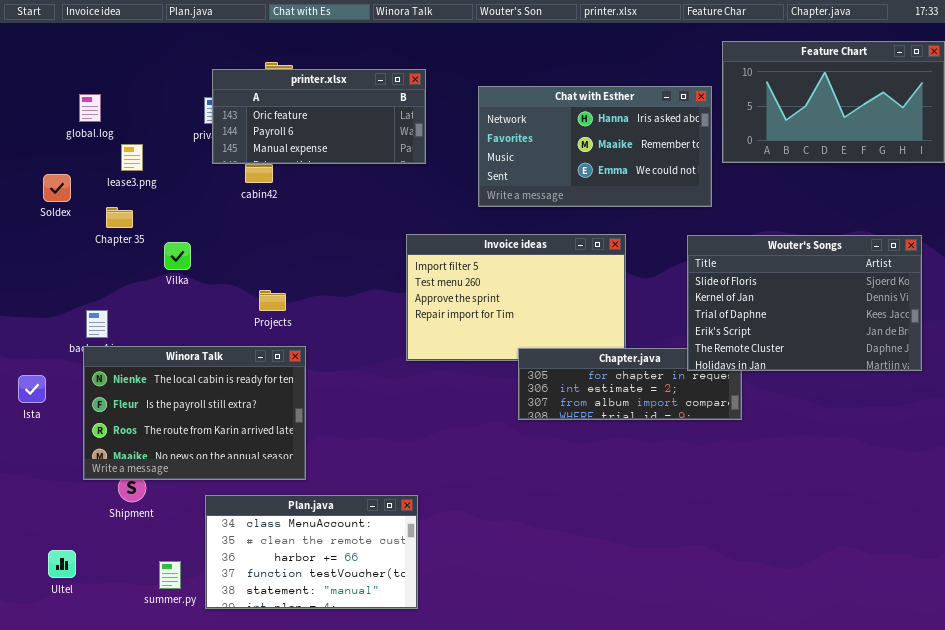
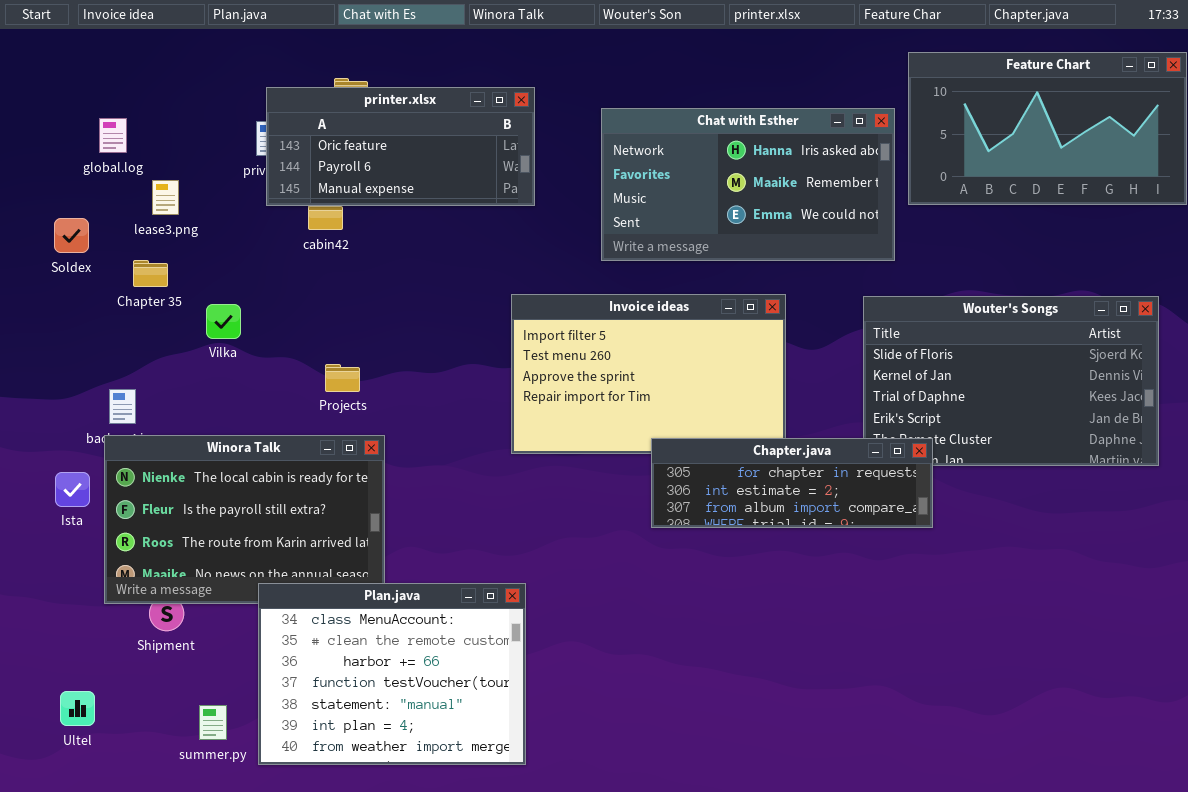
Chapter.java: [518,348,742,420] -> [651,438,933,528], raised
Ista: [18,375,46,403] -> [55,472,90,507], moved
Plan.java: [205,495,418,609] -> [258,583,526,765], resized

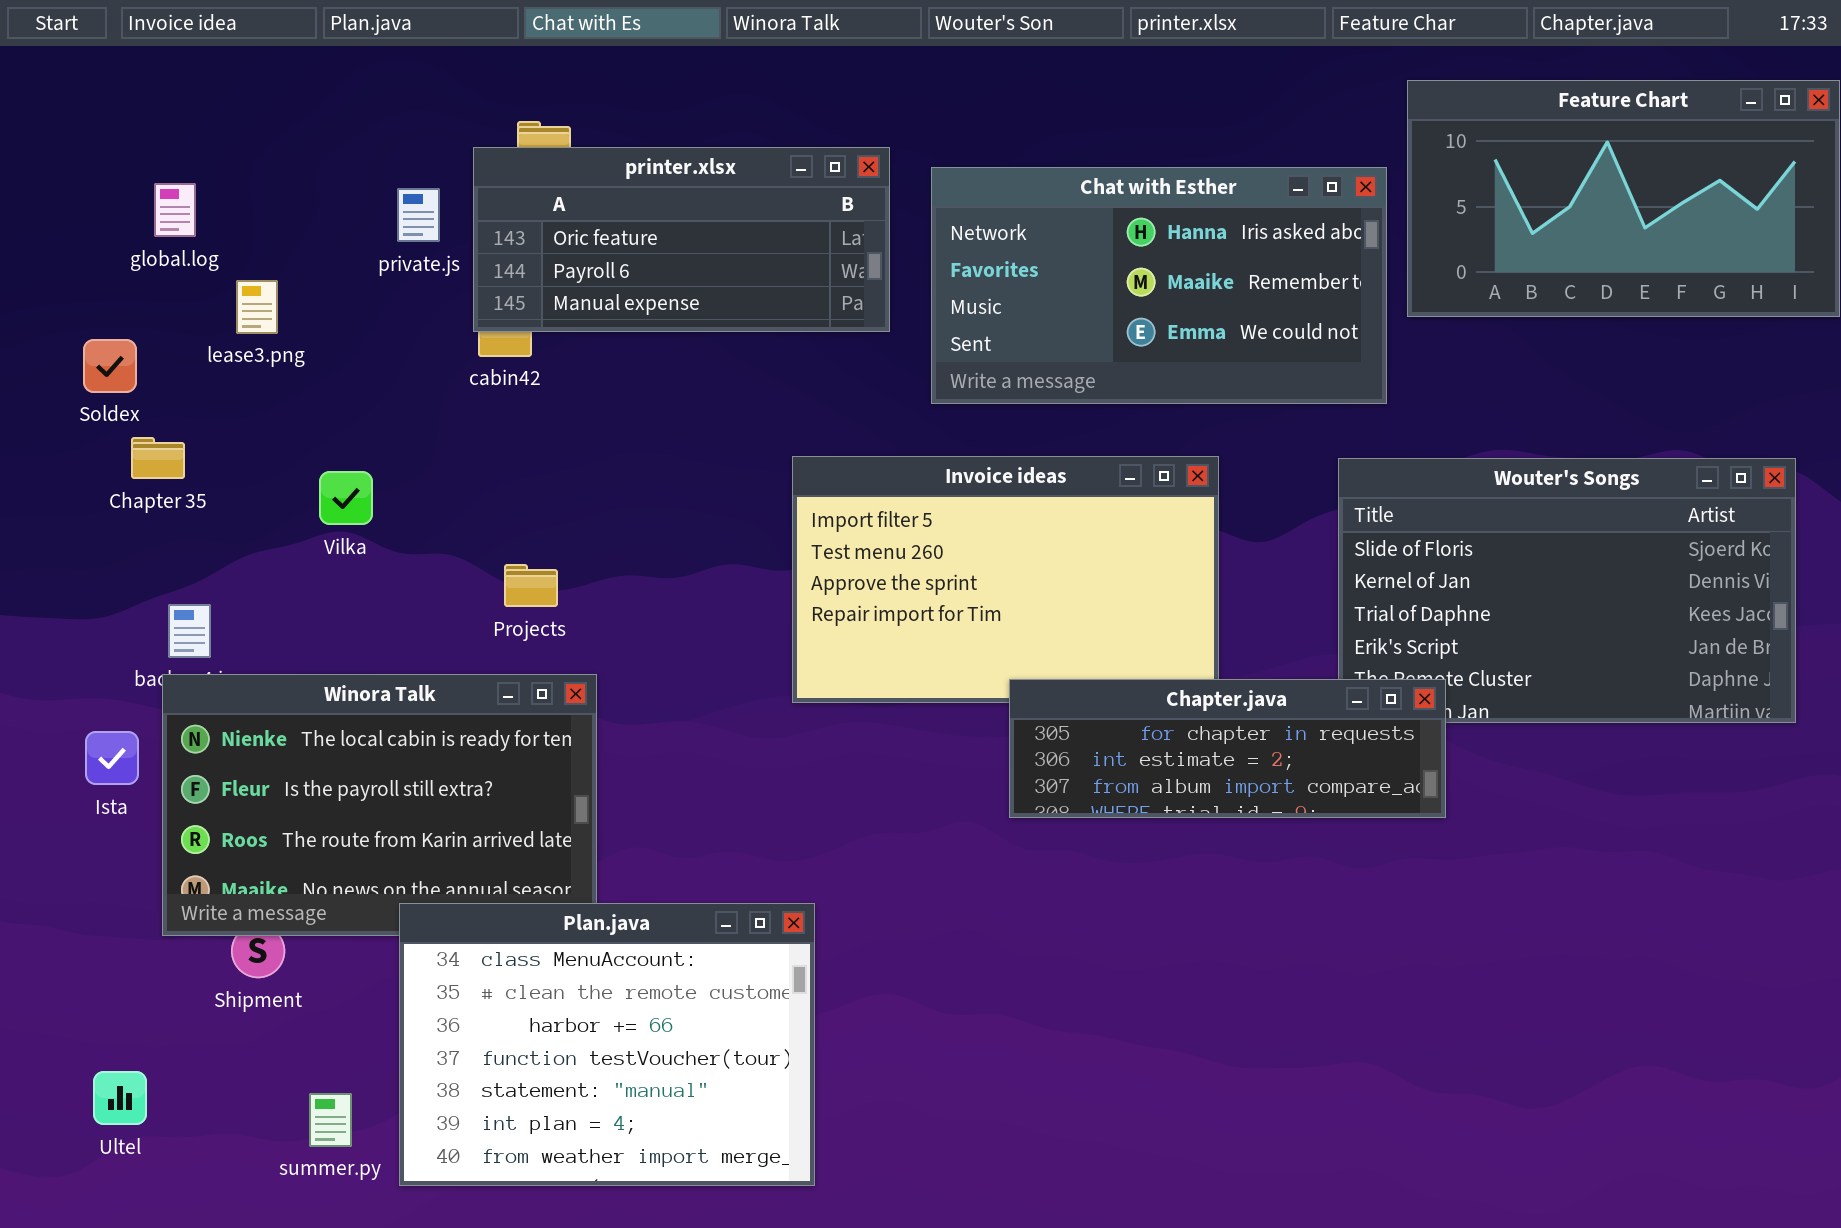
printer.xlsx: [266,87,535,206] -> [473,147,890,332], moved
Chapter 35: [133,260,168,287] -> [131,437,185,479], moved

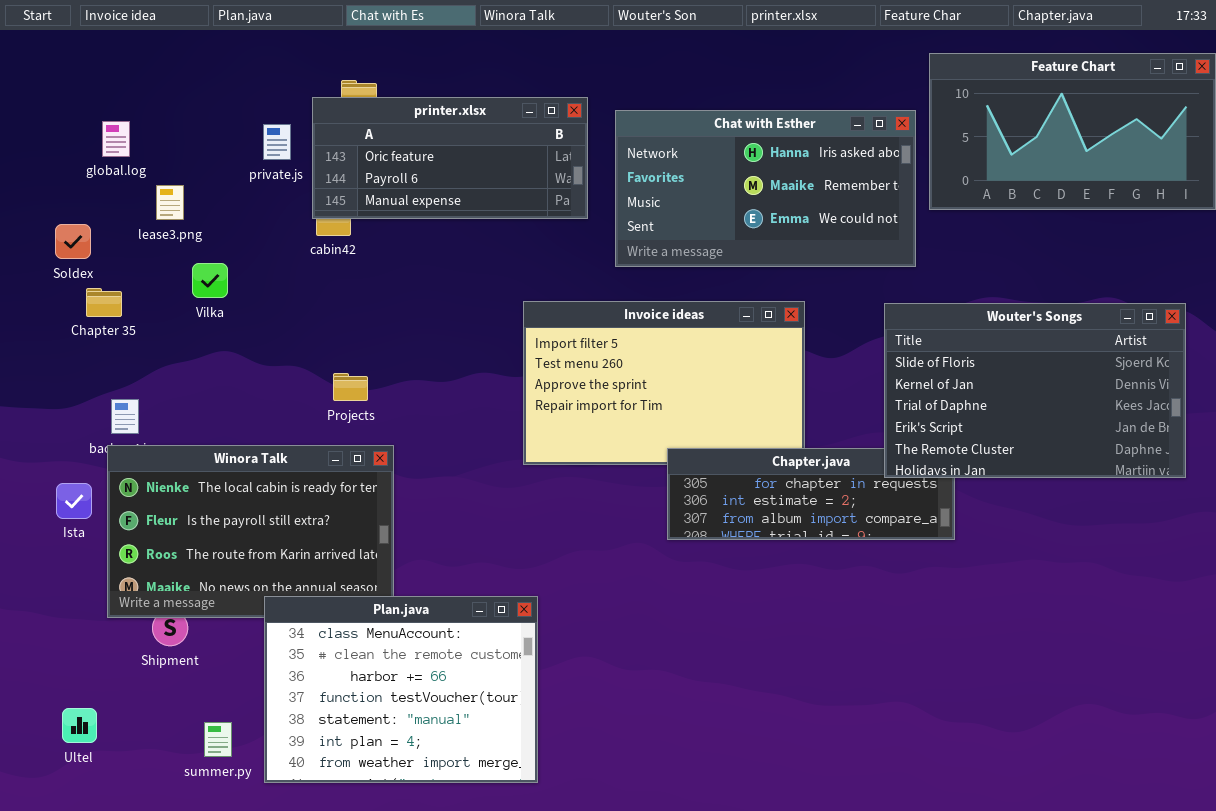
Wouter's Songs: [1338,458,1796,723] -> [884,303,1186,478], raised
Vilka: [319,471,373,525] -> [192,263,228,298], moved

